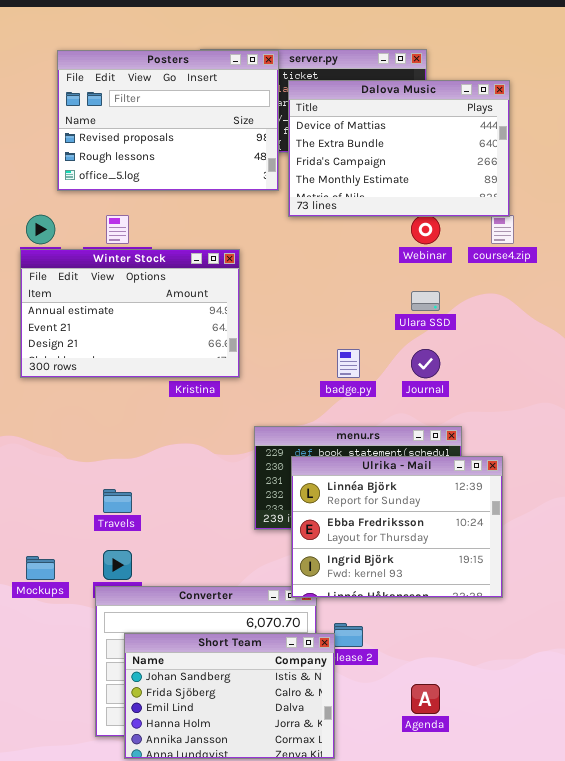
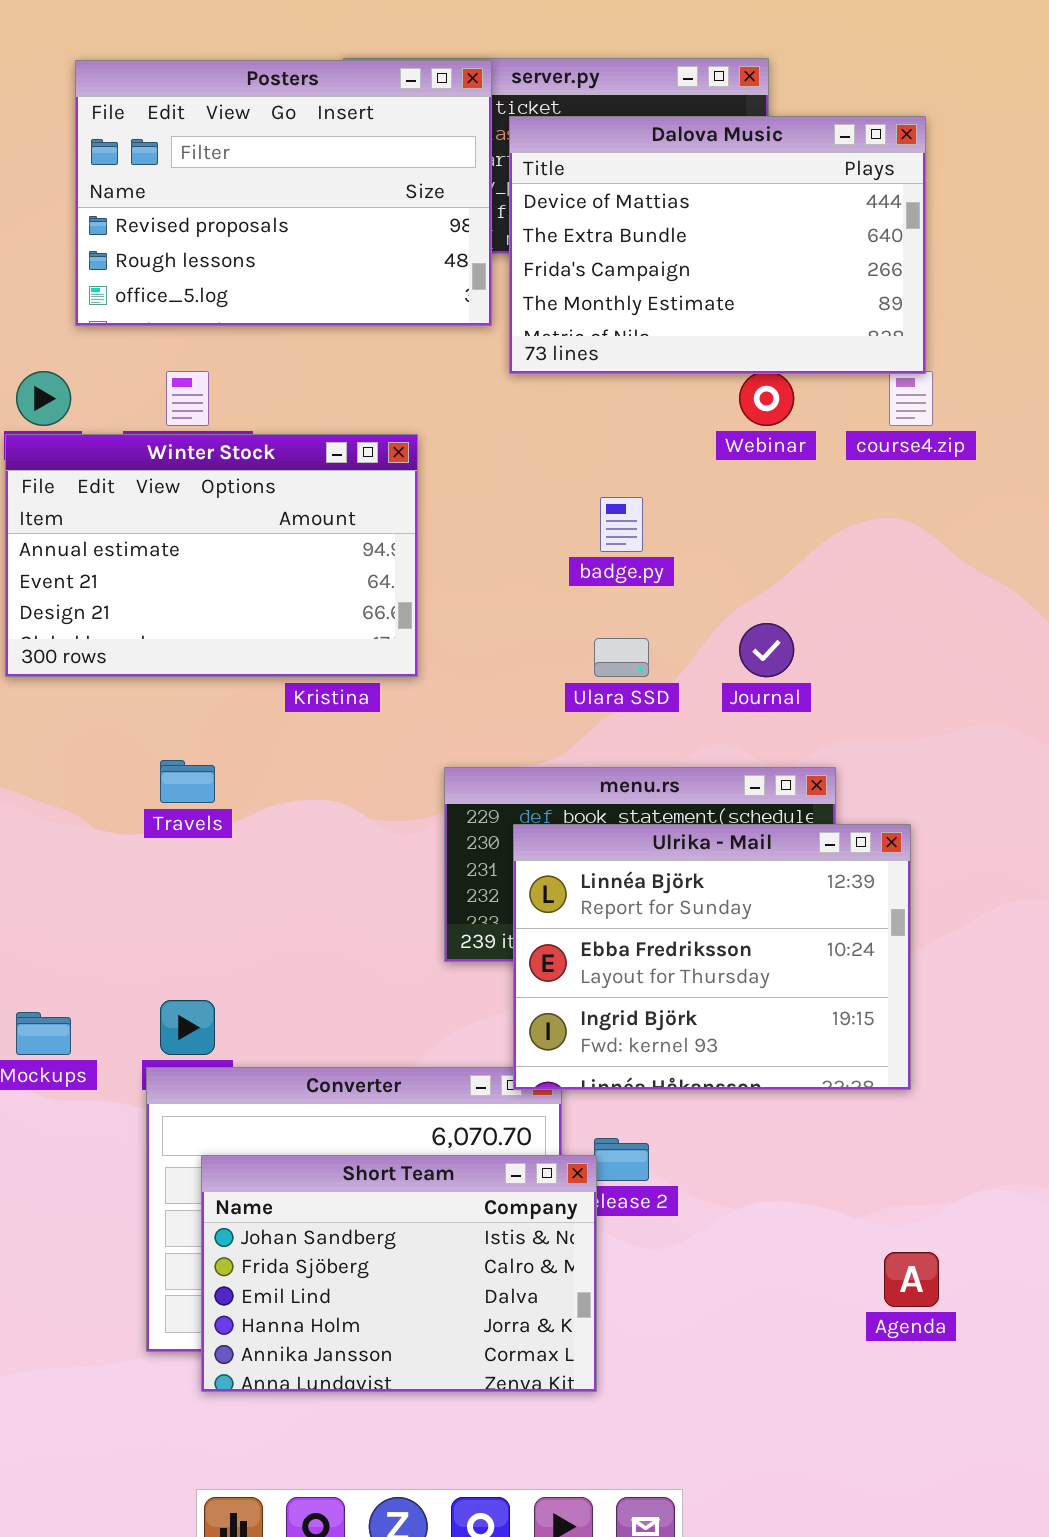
Ulara SSD: [411,291,440,311] -> [594,638,649,677], moved
badge.py: [337,349,360,378] -> [600,497,643,552], moved
Travels: [103,489,132,513] -> [160,760,215,803], moved
Agenda: [411,684,440,714] -> [884,1252,939,1307], moved

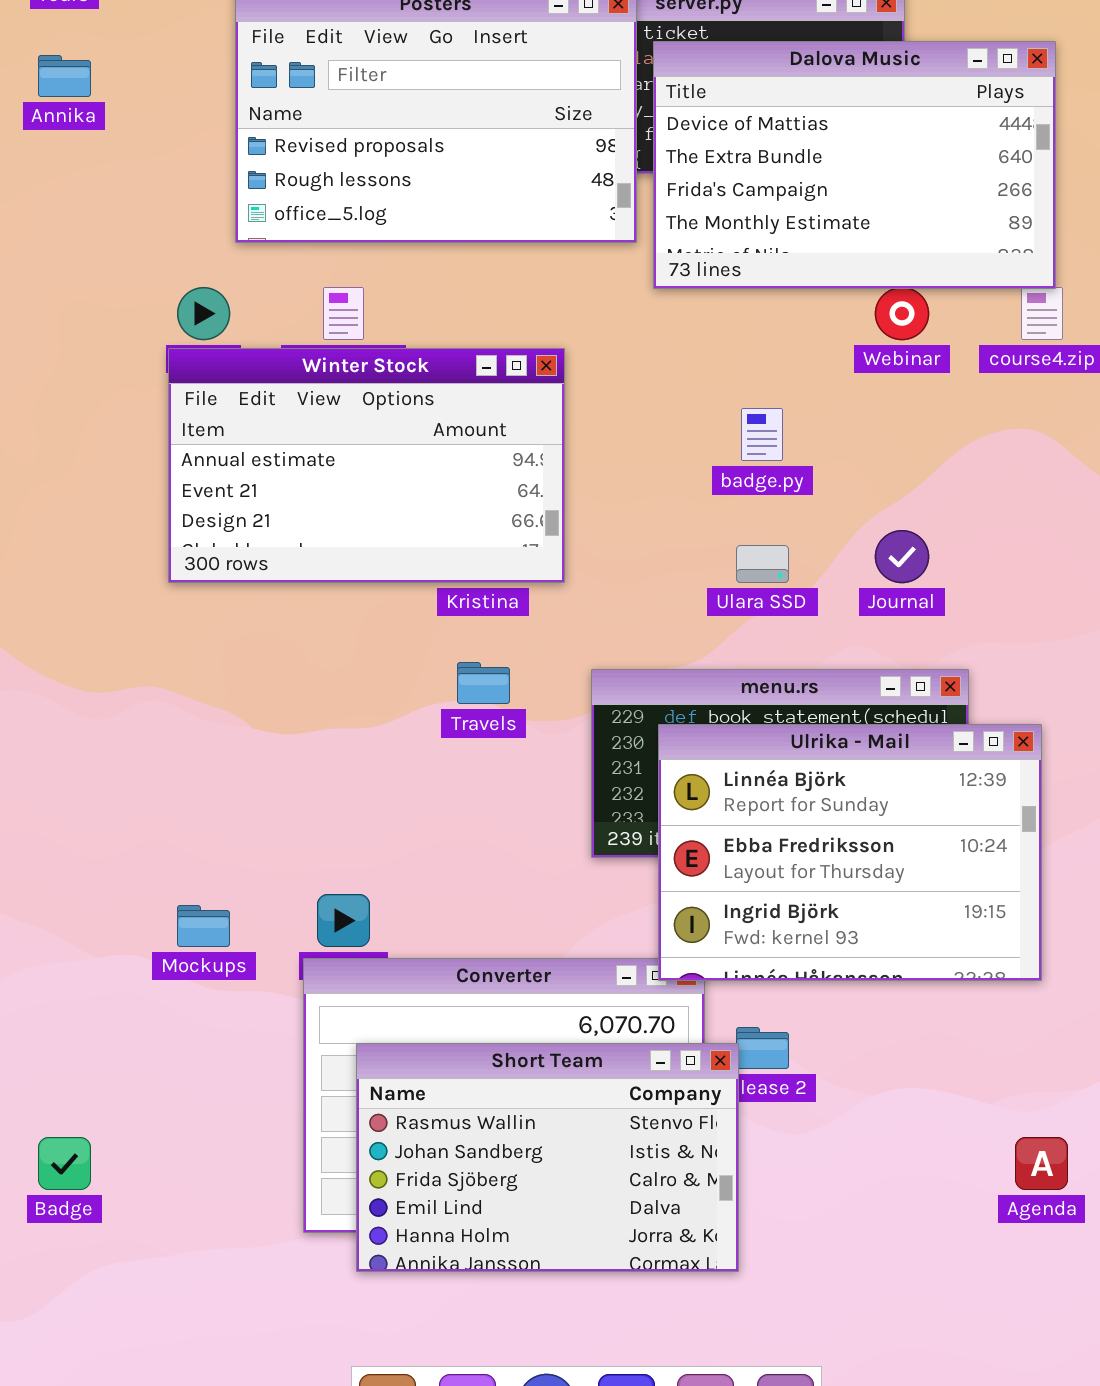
Travels: [160,760,215,803] -> [457,662,510,704], moved
Short Team: [201,1155,597,1392] -> [356,1043,739,1272], scrolled up 1 row

